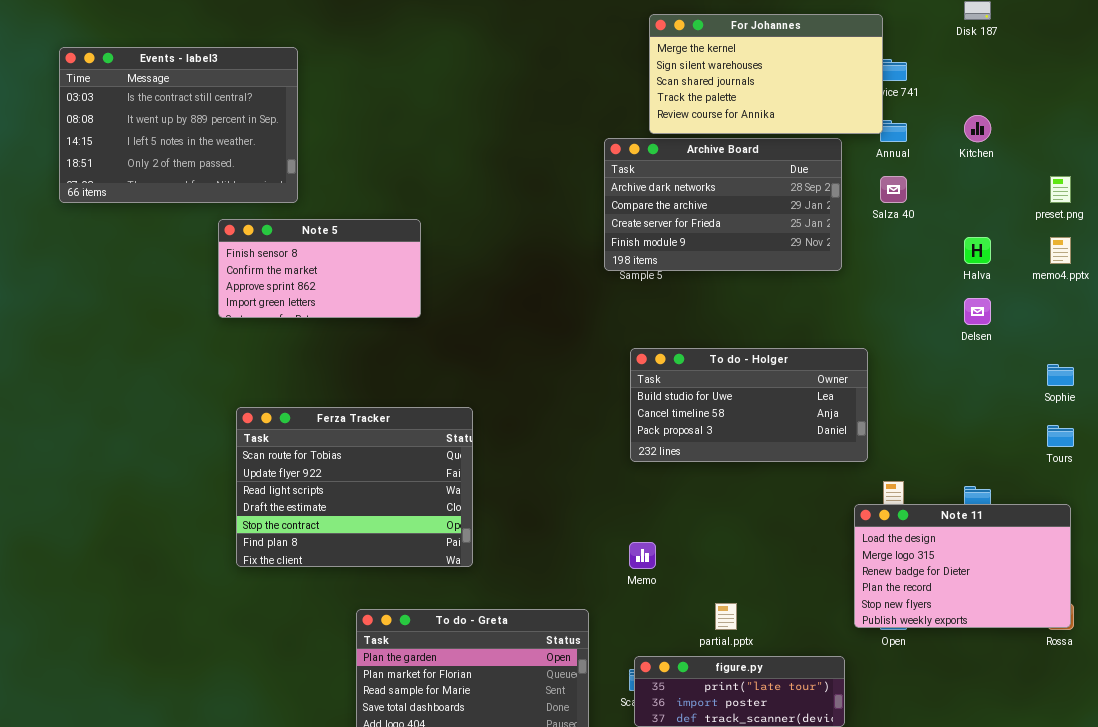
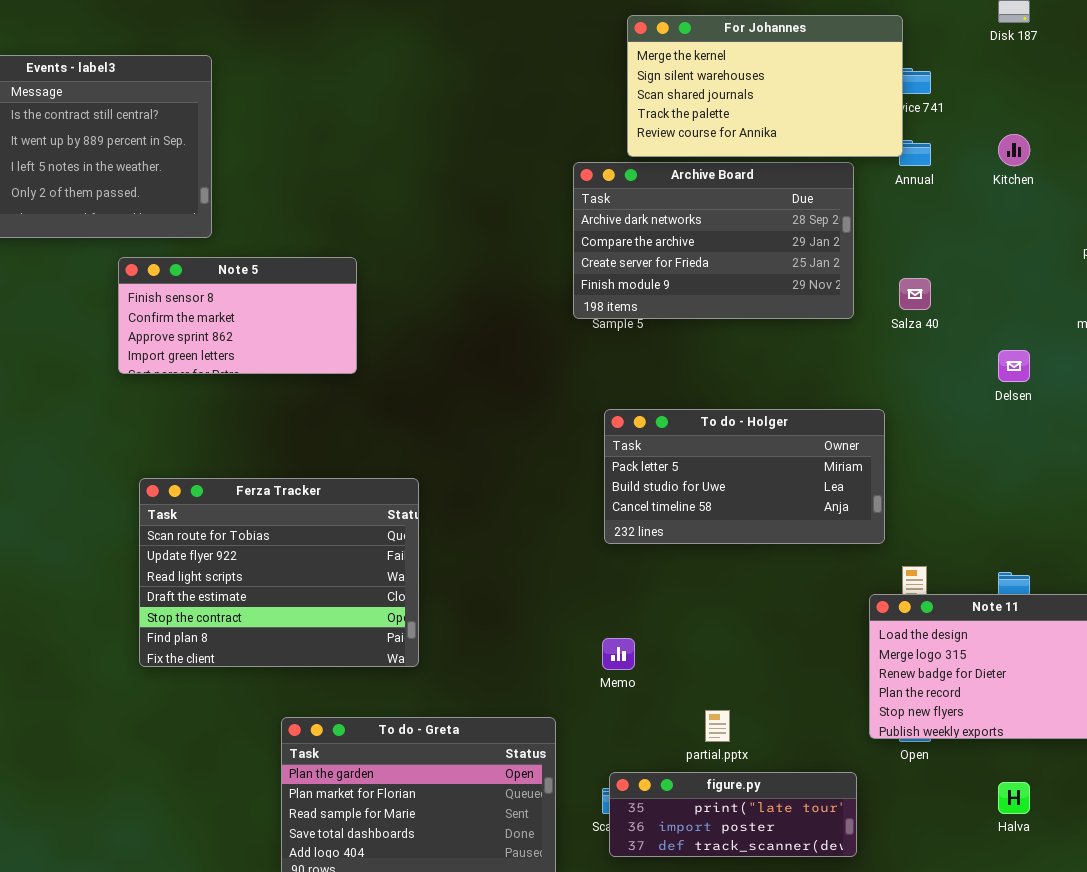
Salza 40: [880,176,907,203] -> [899,278,931,310], moved
Halva: [964,237,991,264] -> [998,782,1030,814], moved
To do - Holger: [630,348,868,462] -> [604,409,885,544], scrolled up 1 row

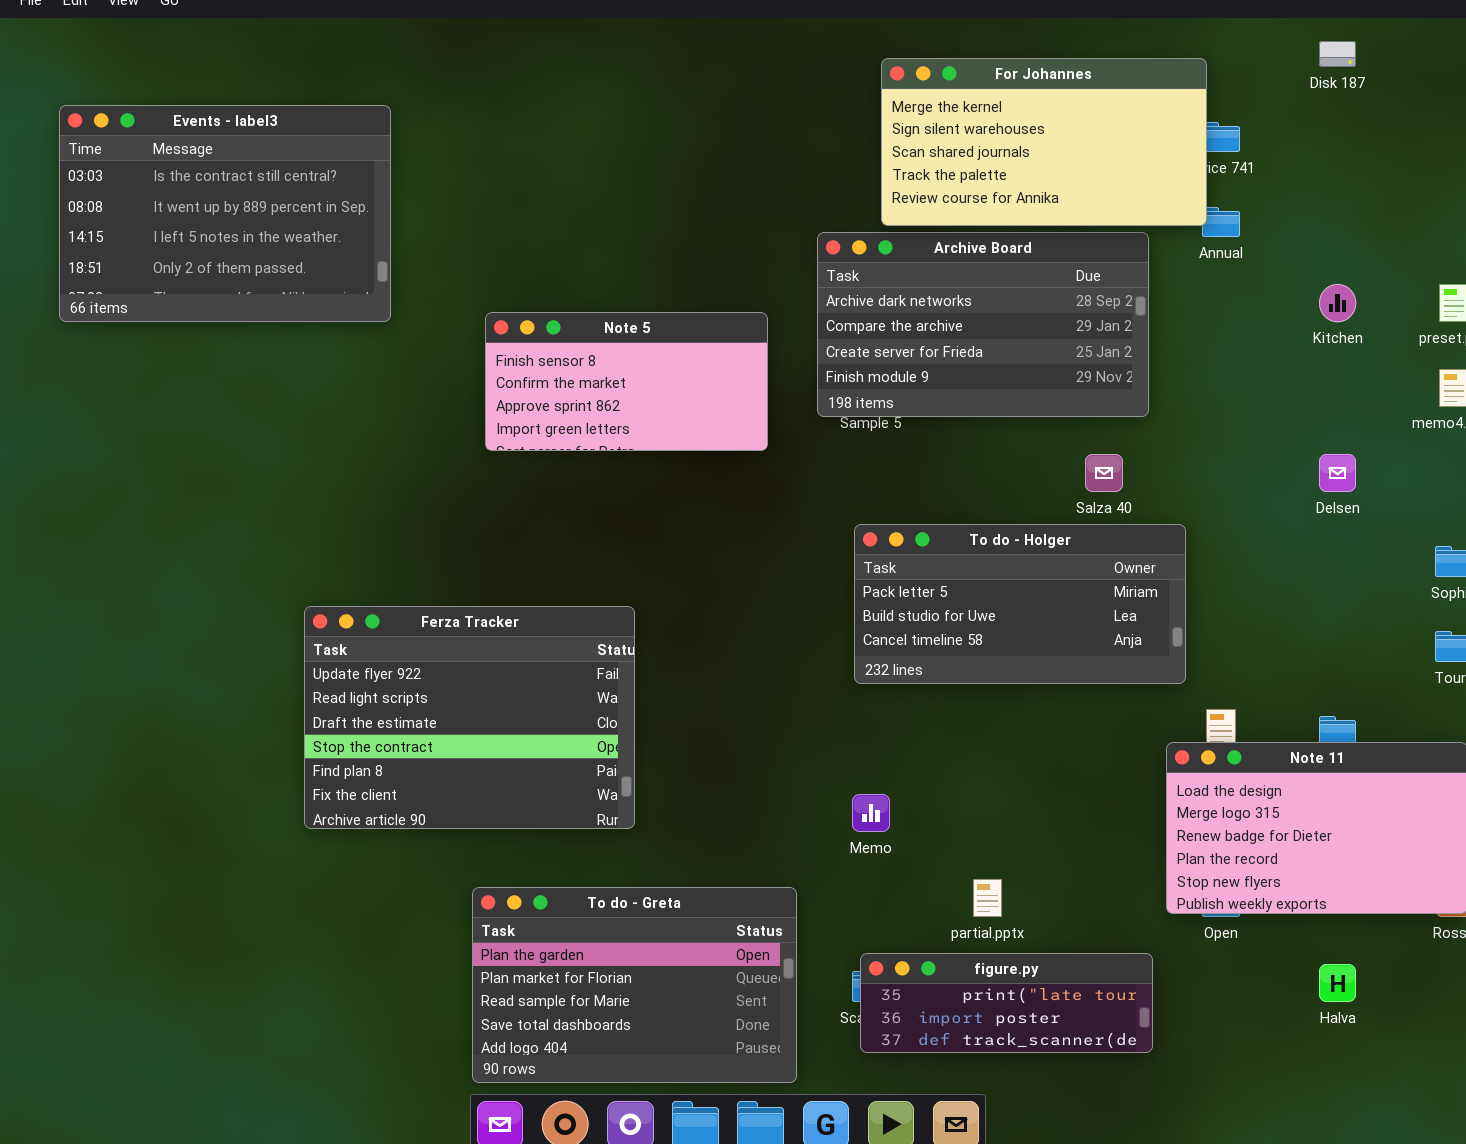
Kitchen: [998,134,1030,166] -> [1319,284,1356,322], moved
Note 5: [118,257,357,374] -> [485,312,768,451], moved
Salza 40: [899,278,931,310] -> [1085,454,1123,492], moved
Ferza Tracker: [139,478,419,667] -> [304,606,635,829], scrolled down 1 row

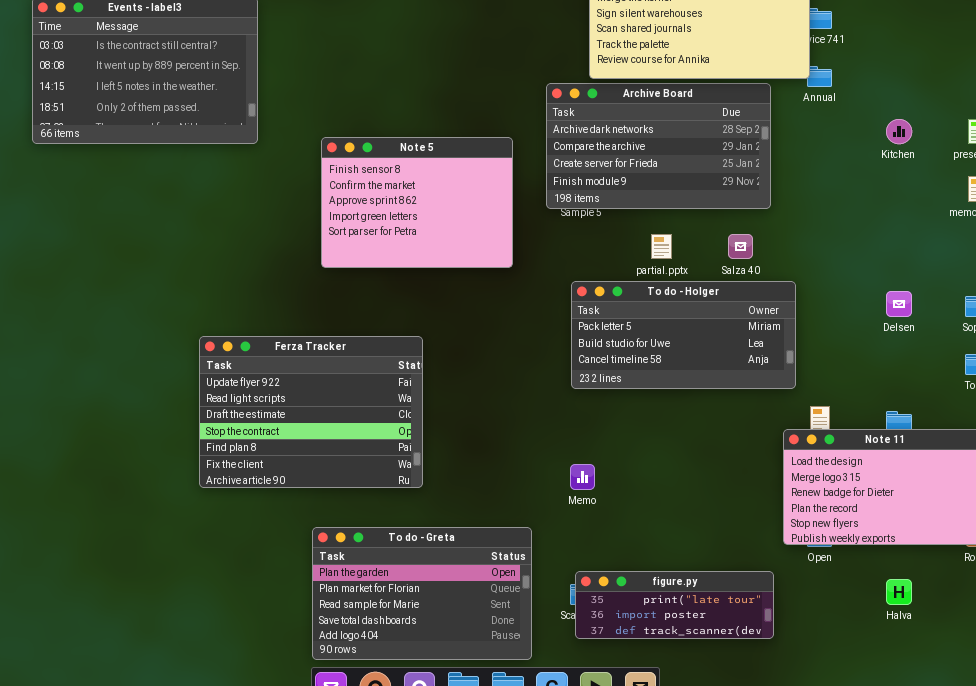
Note 5: [485,312,768,451] -> [321,137,513,268], resized
Delsen: [1319,454,1356,492] -> [886,291,912,317], moved
partial.pptx: [973,879,1002,917] -> [651,234,672,259], moved

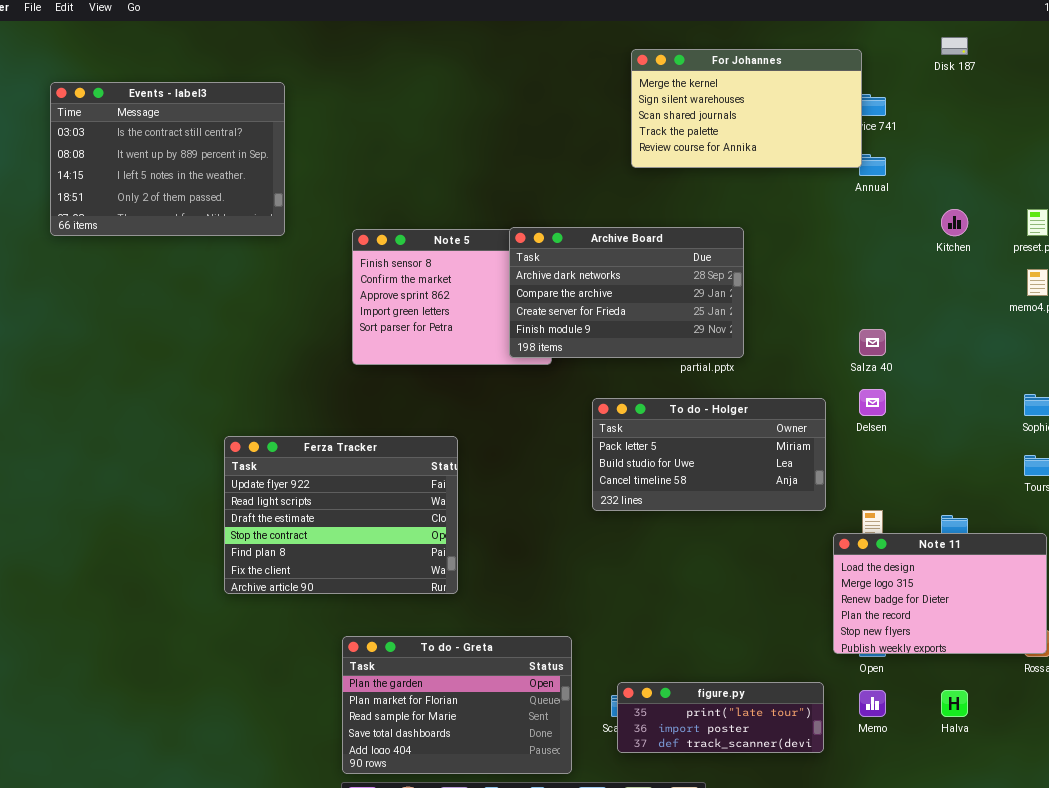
Archive Board: [546,83,771,209] -> [509,227,744,358], moved
Salza 40: [728,234,753,259] -> [859,329,886,356], moved
To do - Holger: [571,281,796,389] -> [592,398,826,511], moved
Delsen: [886,291,912,317] -> [859,389,886,416], moved
Memo: [570,464,595,490] -> [859,690,886,717], moved

